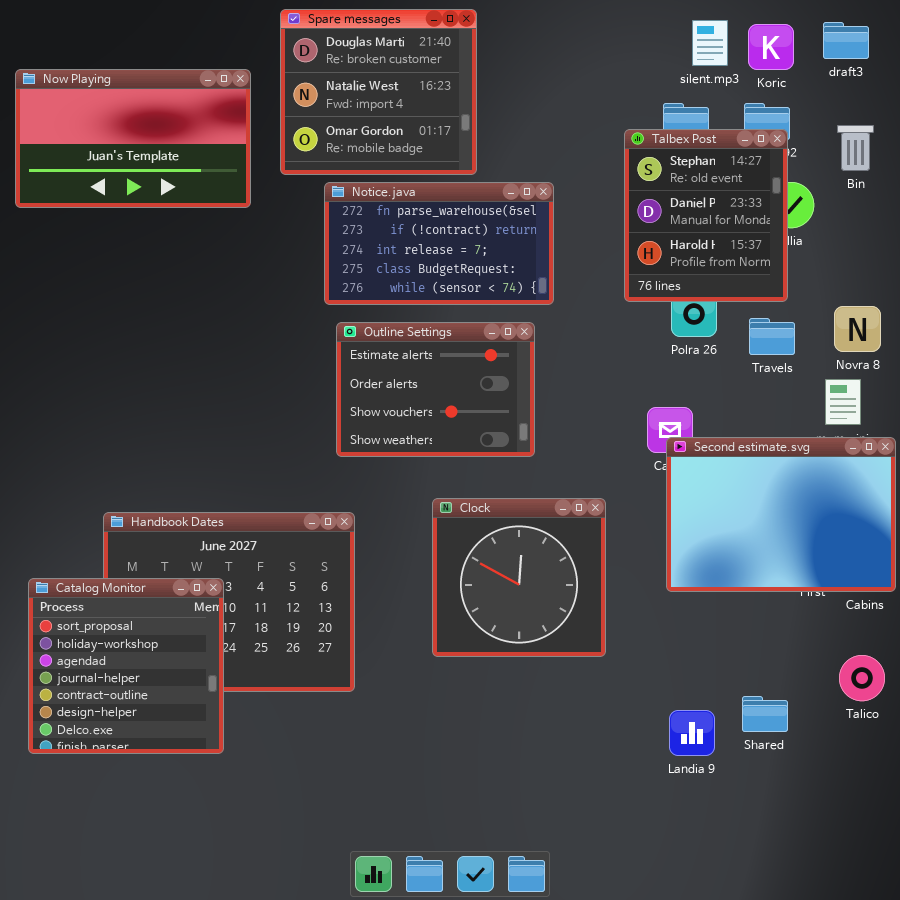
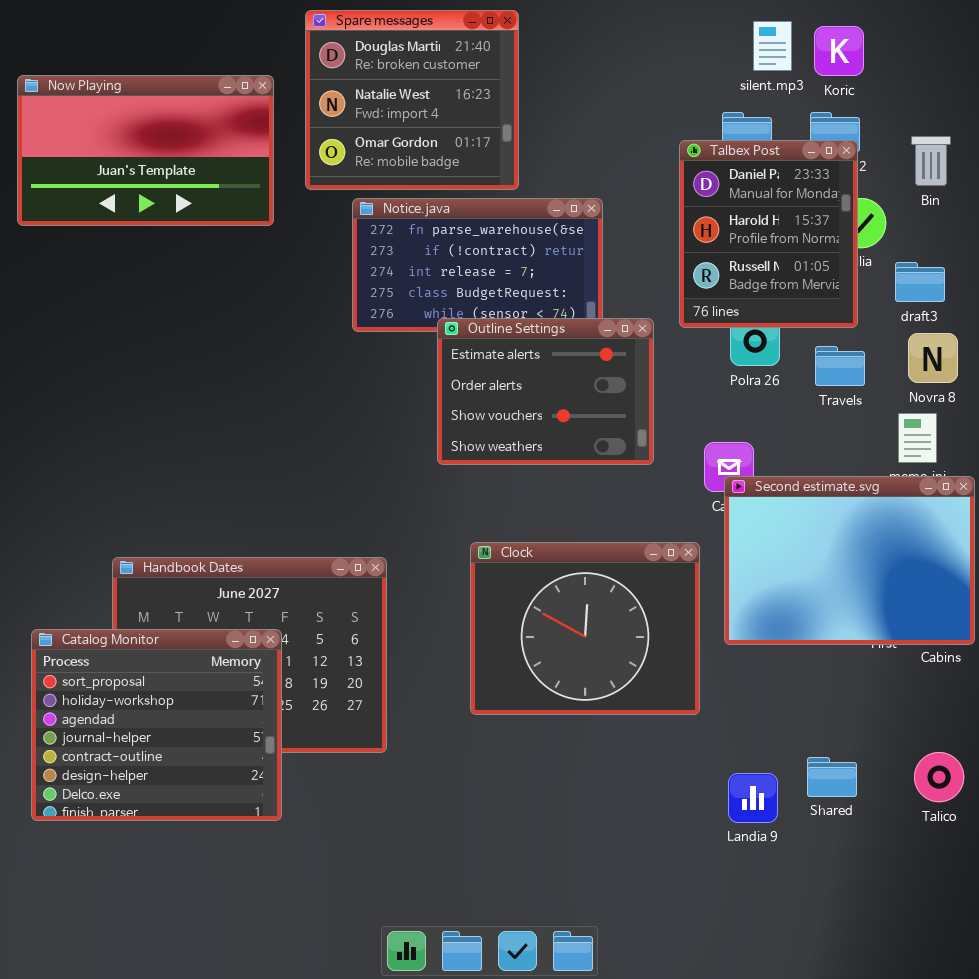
draft3: [823,22,869,59] -> [895,262,945,302], moved
Talbex Post: [624,129,788,302] -> [679,140,858,328], scrolled down 1 row
Outline Settings: [336,322,535,457] -> [437,318,654,465], moved
Clock: [432,498,606,657] -> [470,542,700,715], resized
Catalog Monitor: [28,578,224,754] -> [31,629,282,821], resized
Talico: [839,655,885,701] -> [914,752,964,802], moved

